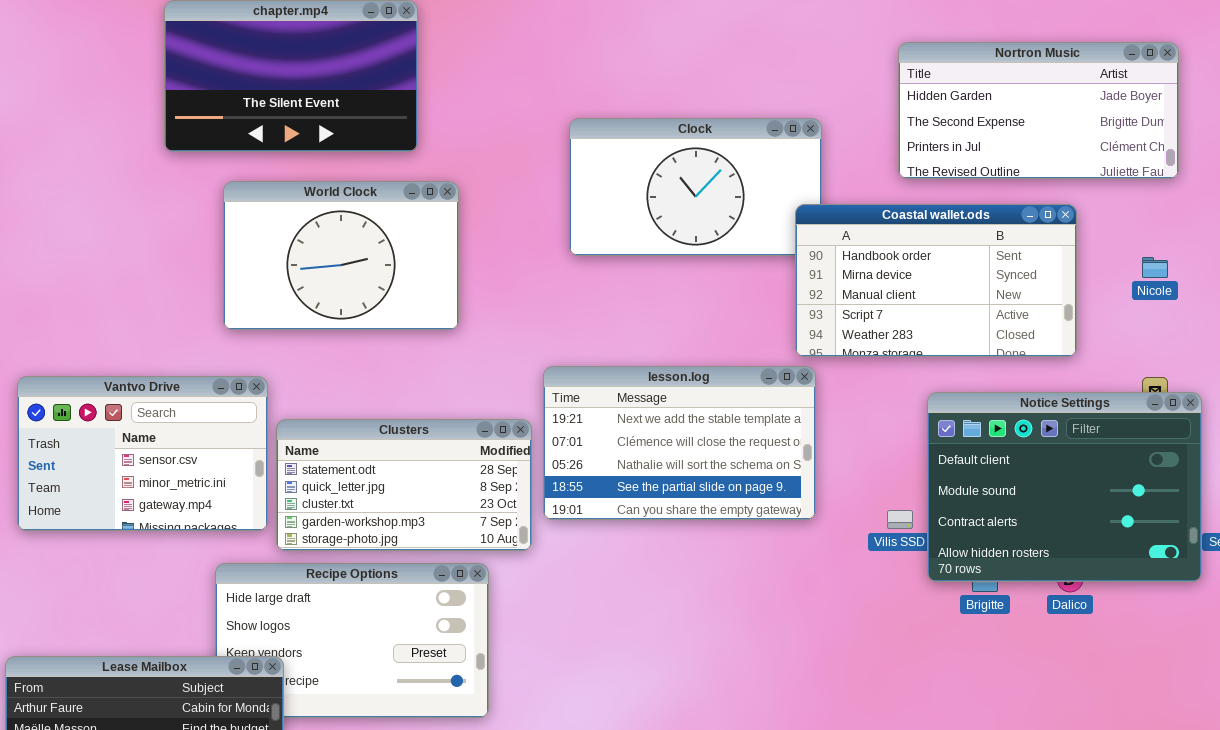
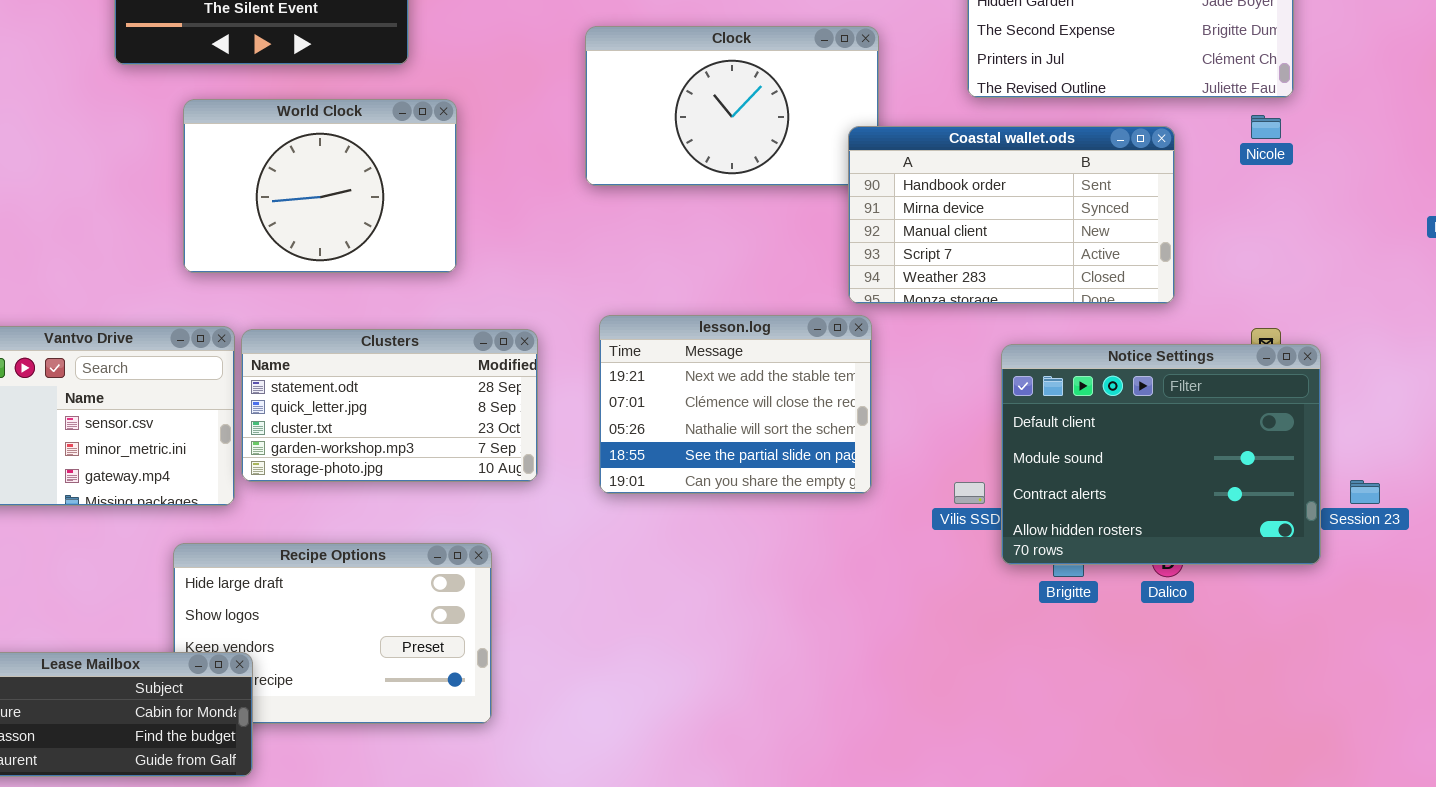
Nicole: [1142,257,1168,278] -> [1251,115,1281,139], moved
lesson.log: [543,366,816,520] -> [599,315,872,494], resized
Clusters: [276,419,532,551] -> [241,329,538,482], moved

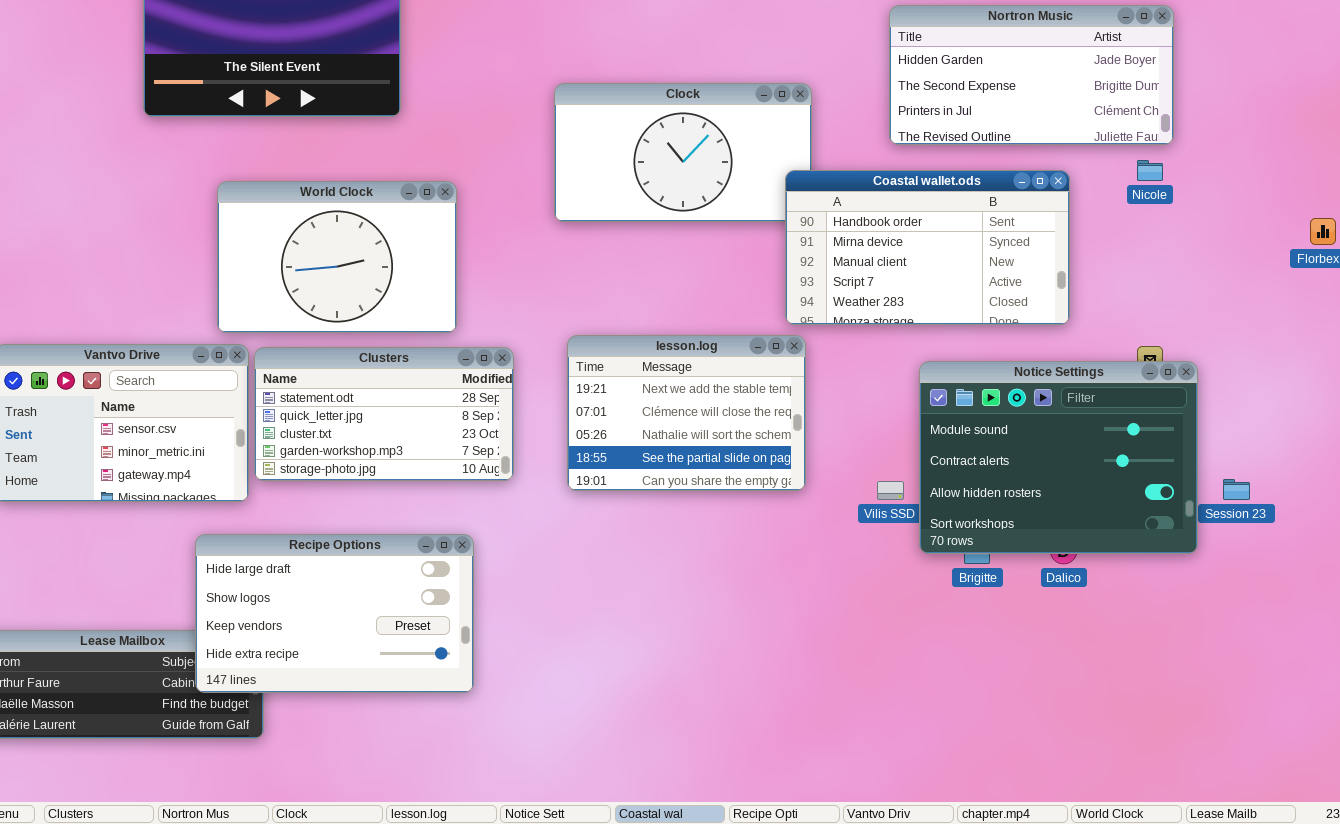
World Clock: [183,99,457,273] -> [217,181,457,333], moved
Notice Settings: [1001,344,1321,565] -> [919,361,1198,554], scrolled down 1 row
Recipe Options: [173,543,492,724] -> [195,534,474,693], raised

